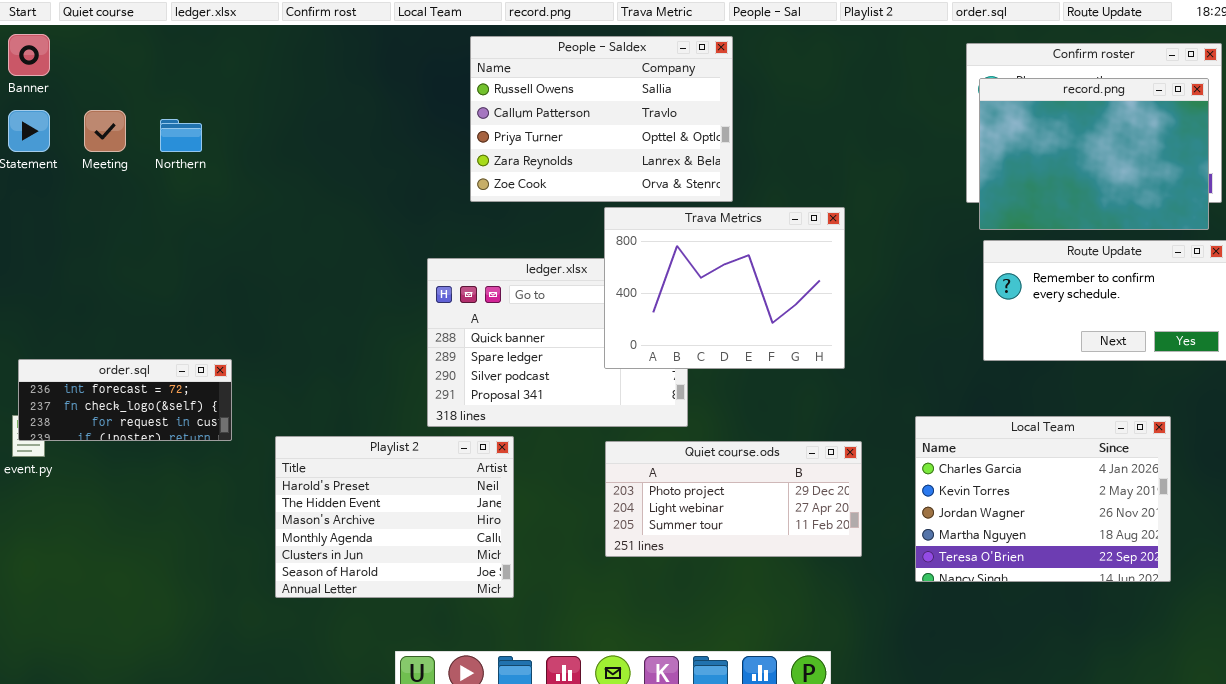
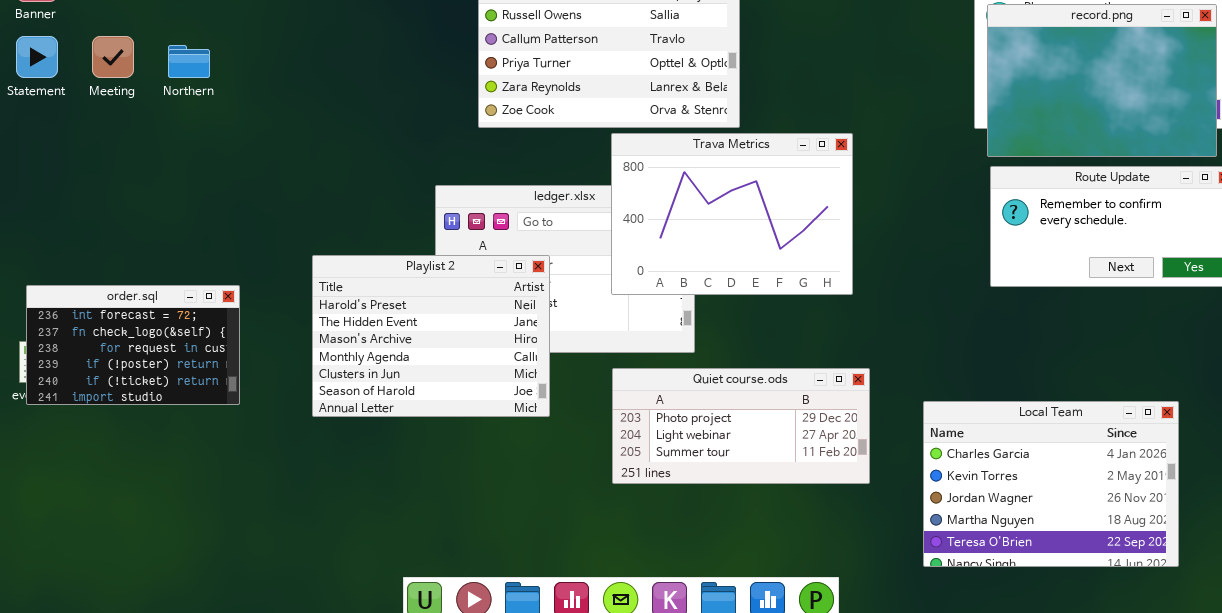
order.sql: [18,359,232,441] -> [26,285,240,405], resized
Local Team: [915,416,1171,582] -> [923,401,1179,567], moved
Playlist 2: [275,436,514,598] -> [312,255,550,417], moved

